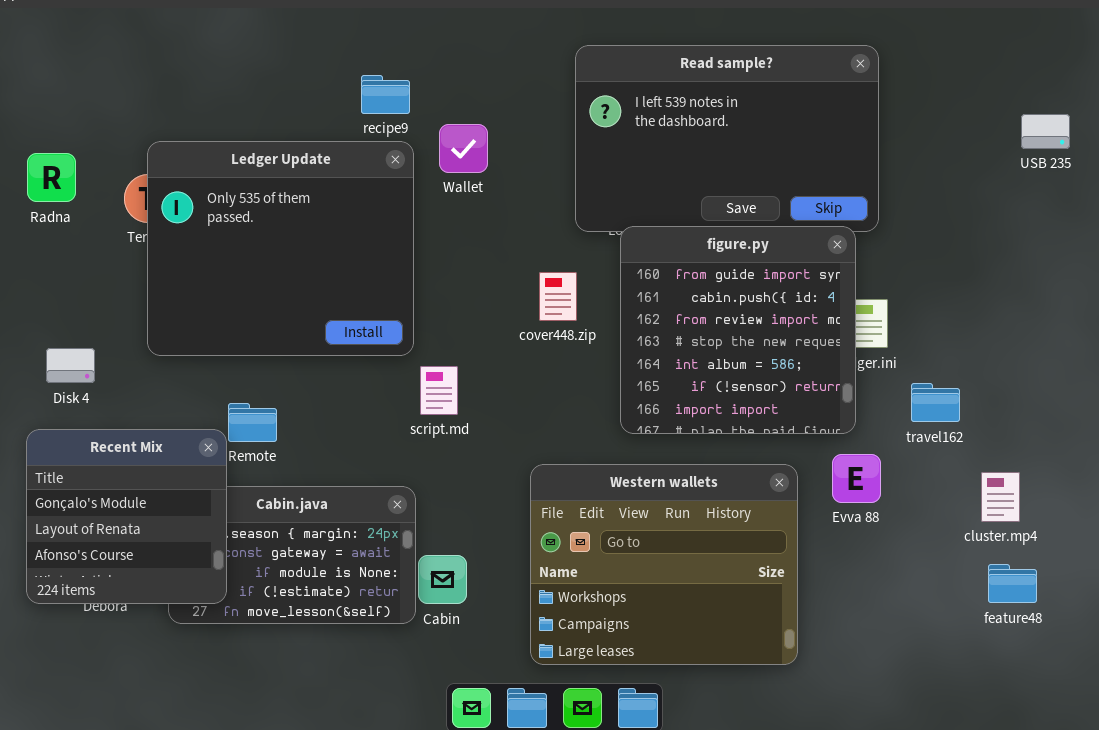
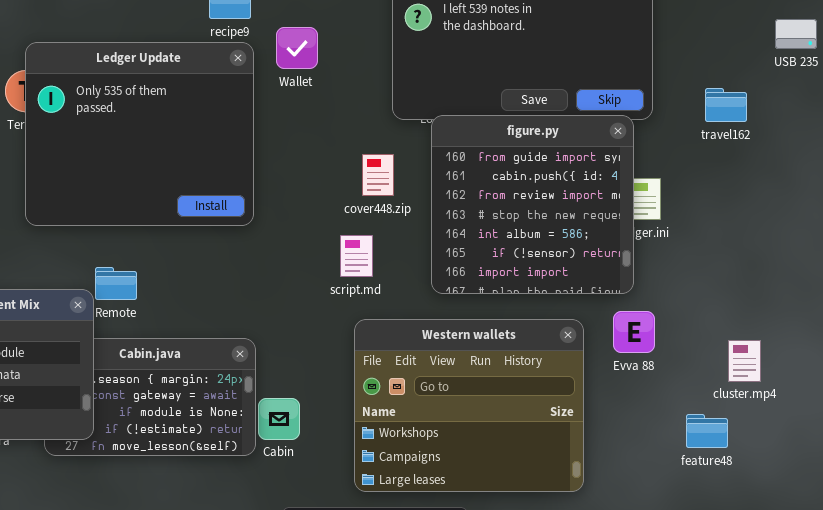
script.md: [420,366,458,415] -> [340,235,373,277], moved
travel162: [911,383,960,422] -> [705,88,747,122], moved
cluster.mp4: [981,472,1020,522] -> [728,340,761,382], moved
feature48: [988,564,1037,603] -> [686,414,728,448], moved

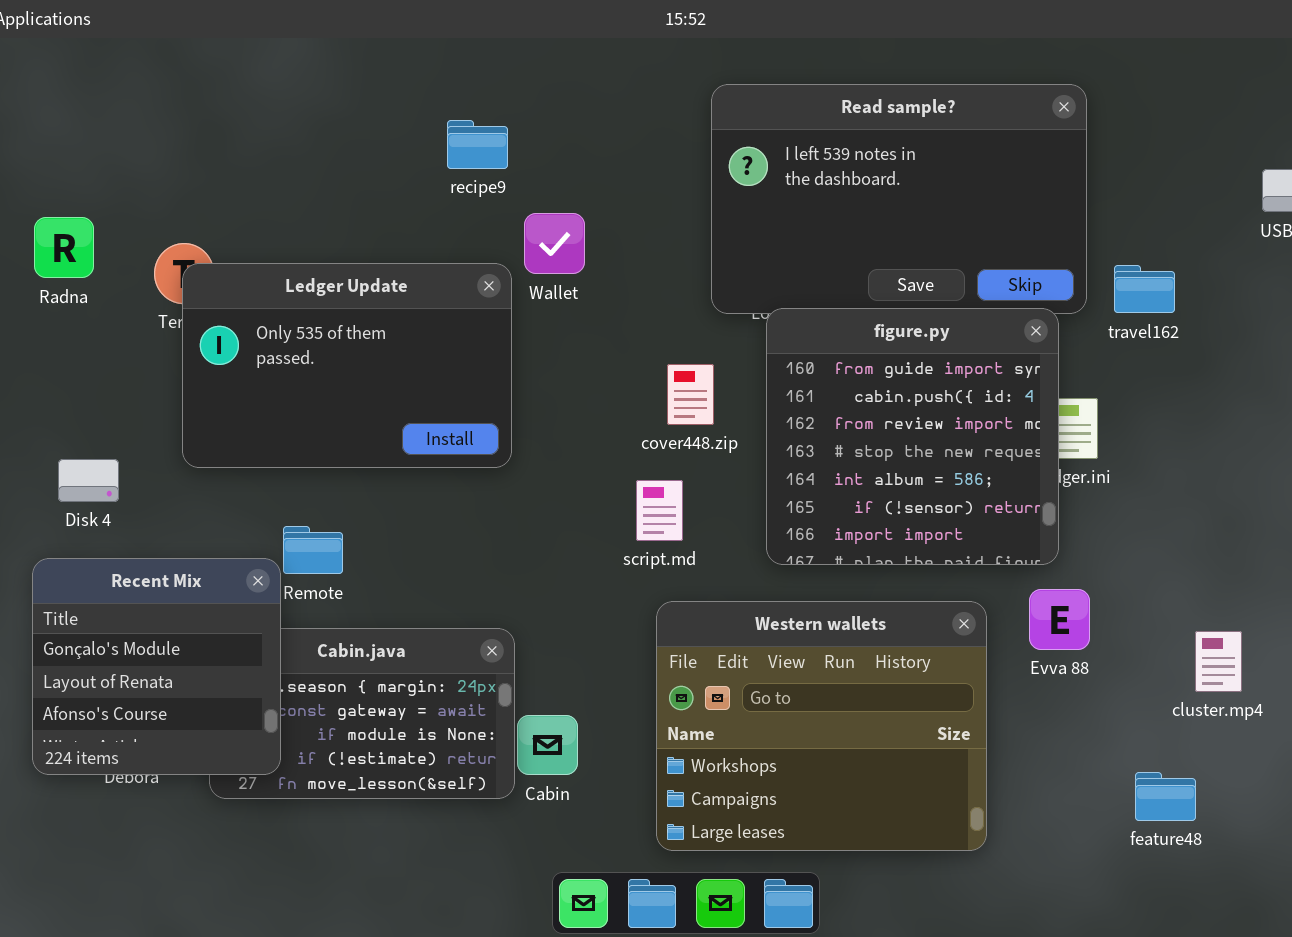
Wallet: [276,27,318,69] -> [524,213,585,274], moved
Ledger Update: [25,42,254,226] -> [182,263,512,468], resized
travel162: [705,88,747,122] -> [1114,265,1175,313], moved
feature48: [686,414,728,448] -> [1135,772,1196,821], moved

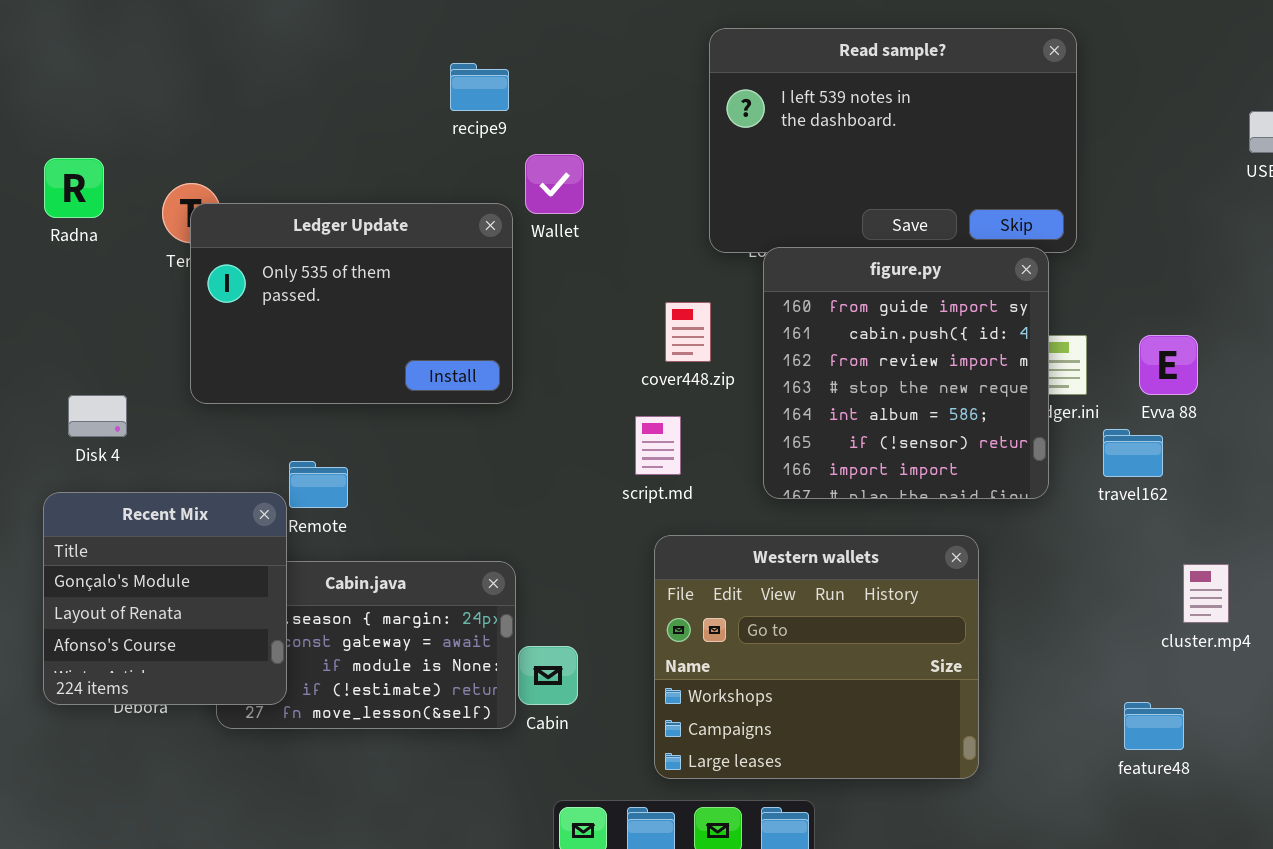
travel162: [1114,265,1175,313] -> [1103,429,1163,477], moved
Evva 88: [1029,589,1090,650] -> [1139,335,1198,395], moved

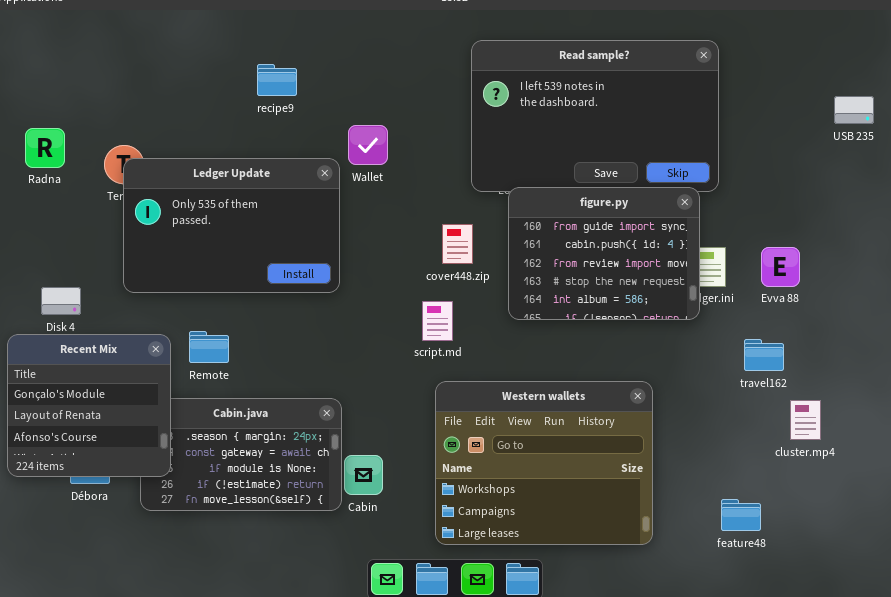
recipe9: [450,63,509,111] -> [257,64,297,96], moved
figure.py: [763,247,1049,499] -> [508,187,700,320], resized
travel162: [1103,429,1163,477] -> [744,339,784,371], moved
Recent Mix: [43,492,287,705] -> [7,334,171,477], moved
feature48: [1124,702,1184,750] -> [721,499,761,531], moved

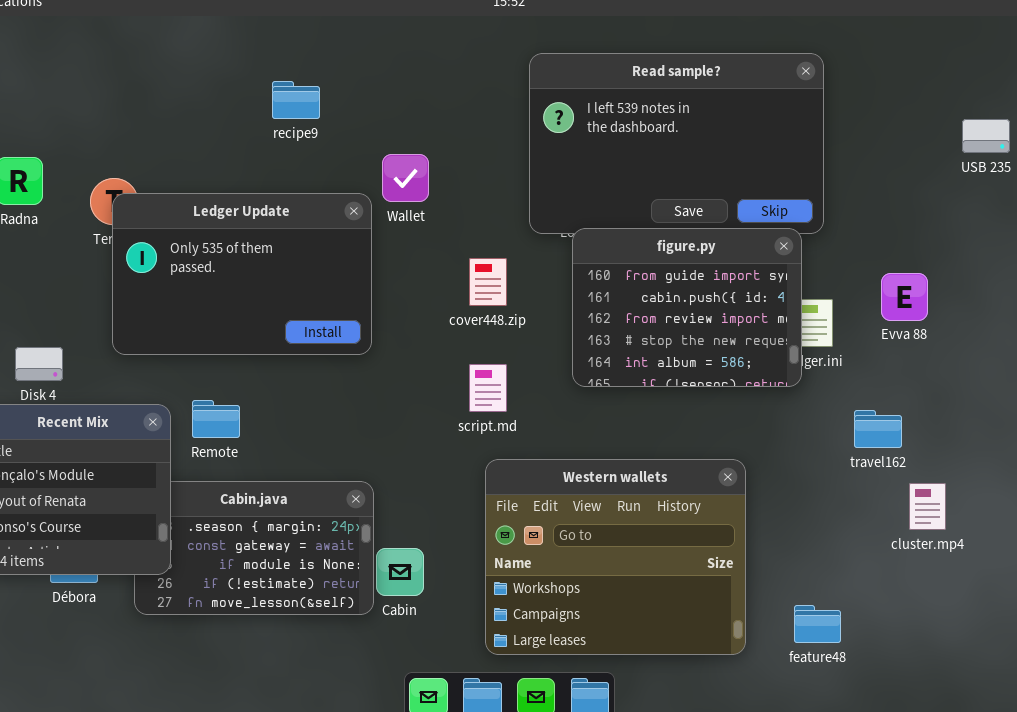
cover448.zip: [442,224,473,264] -> [469,258,507,306], moved
Evva 88: [761,247,800,287] -> [881,273,928,321], moved
feature48: [721,499,761,531] -> [794,605,841,643], moved

